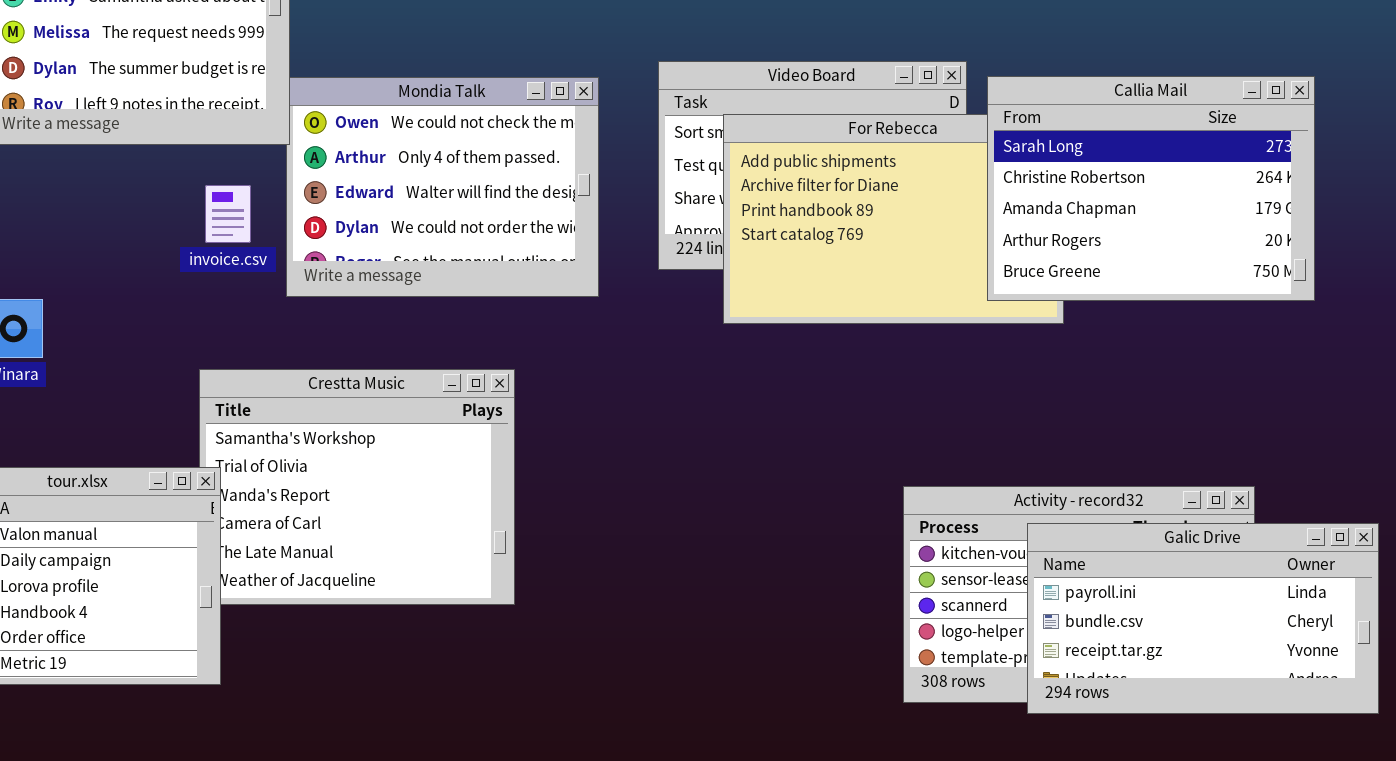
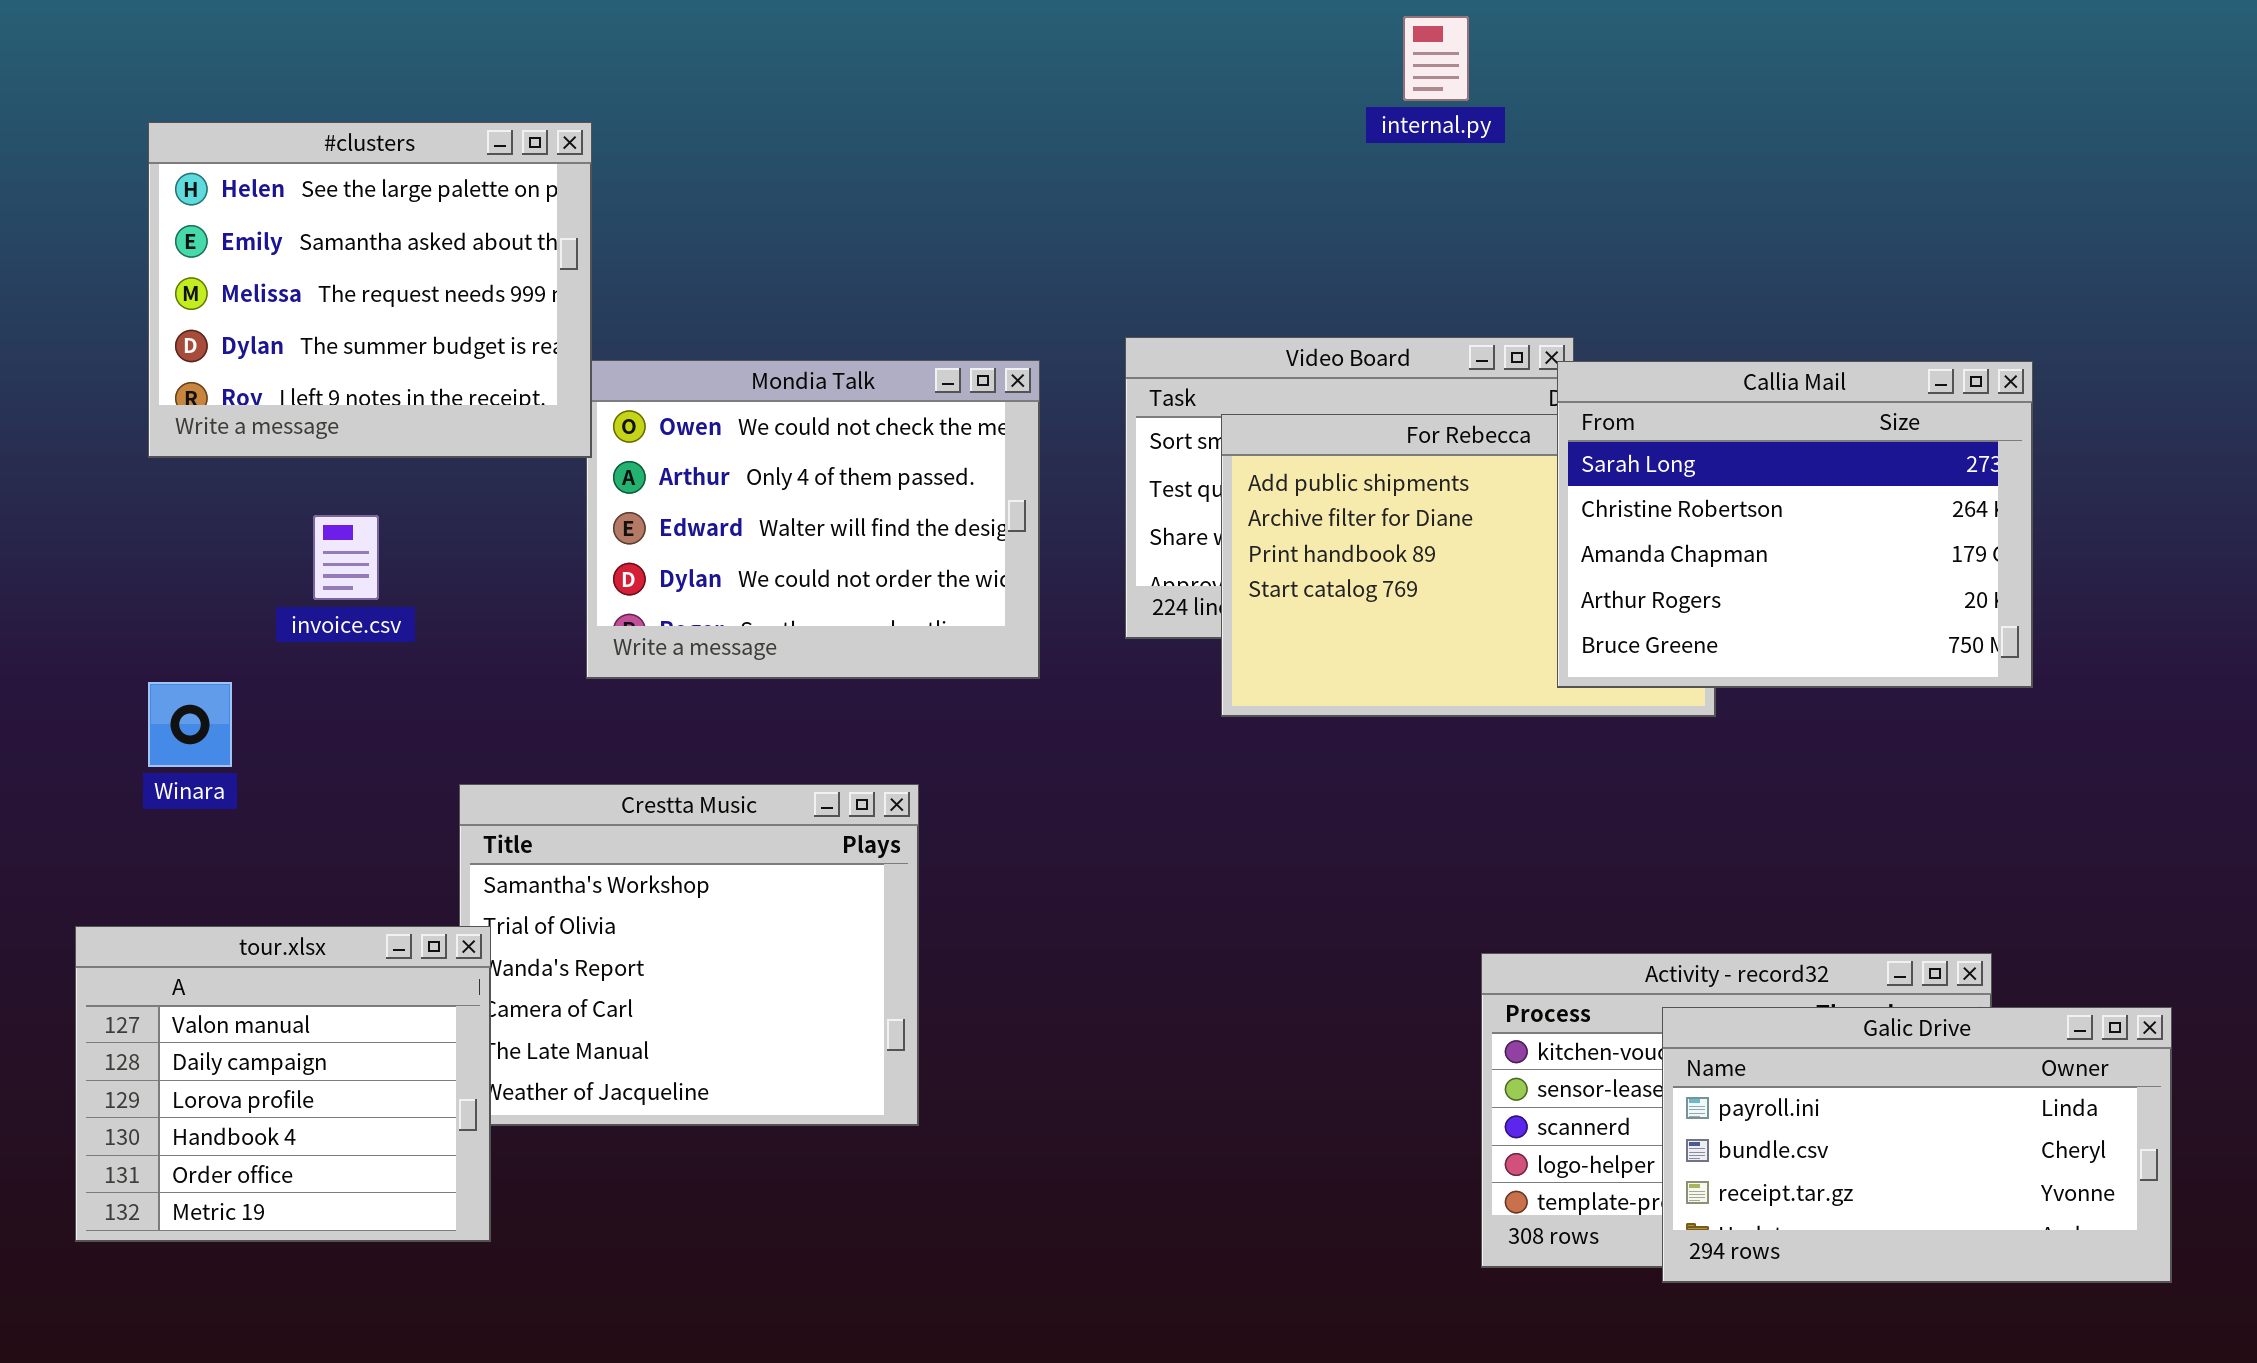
Callia Mail: [987,76,1315,301] -> [1557,361,2033,688], moved
invoice.csv: [205,185,251,243] -> [313,515,379,600], moved

